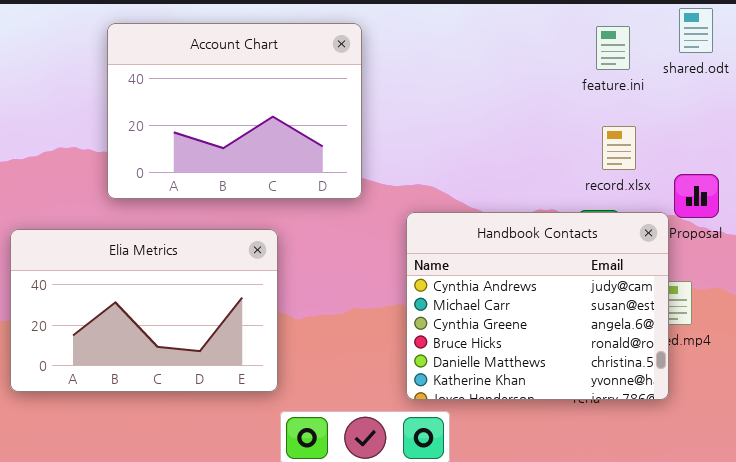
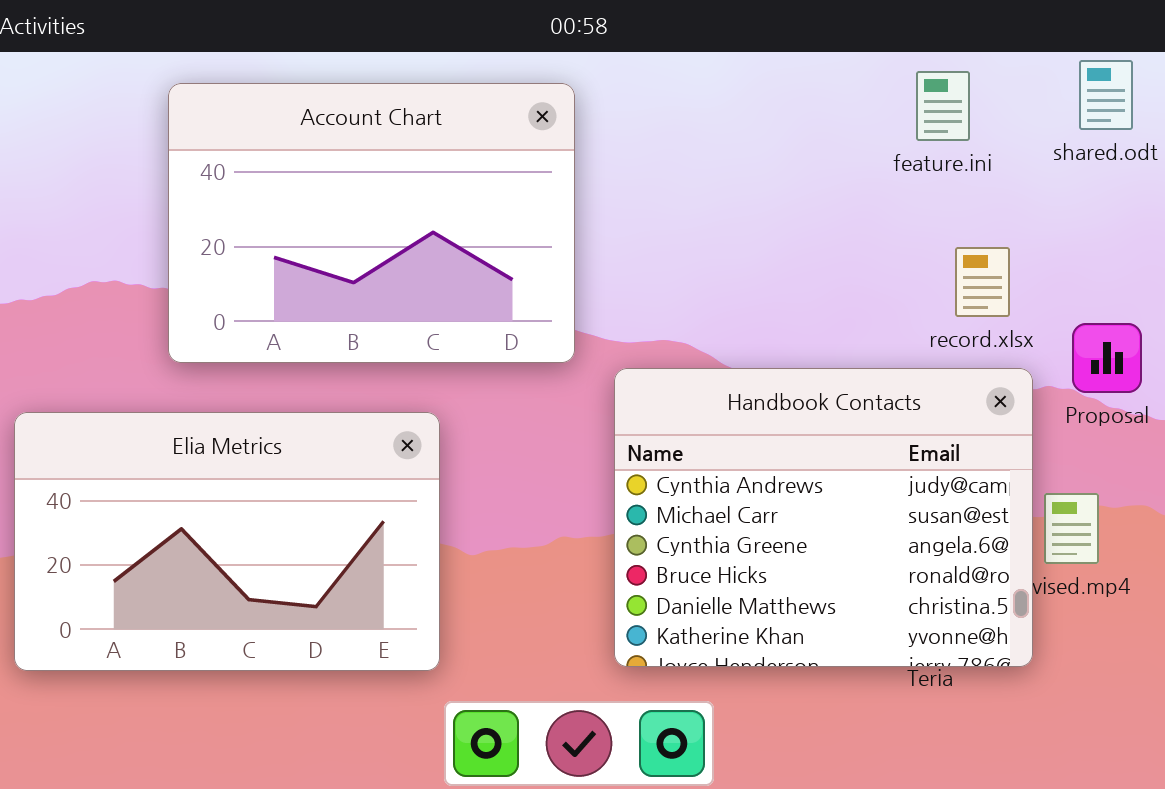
feature.ini: [596,26,630,70] -> [916,71,970,141], moved
Handbook Contacts: [406,212,669,400] -> [614,368,1033,667], moved

